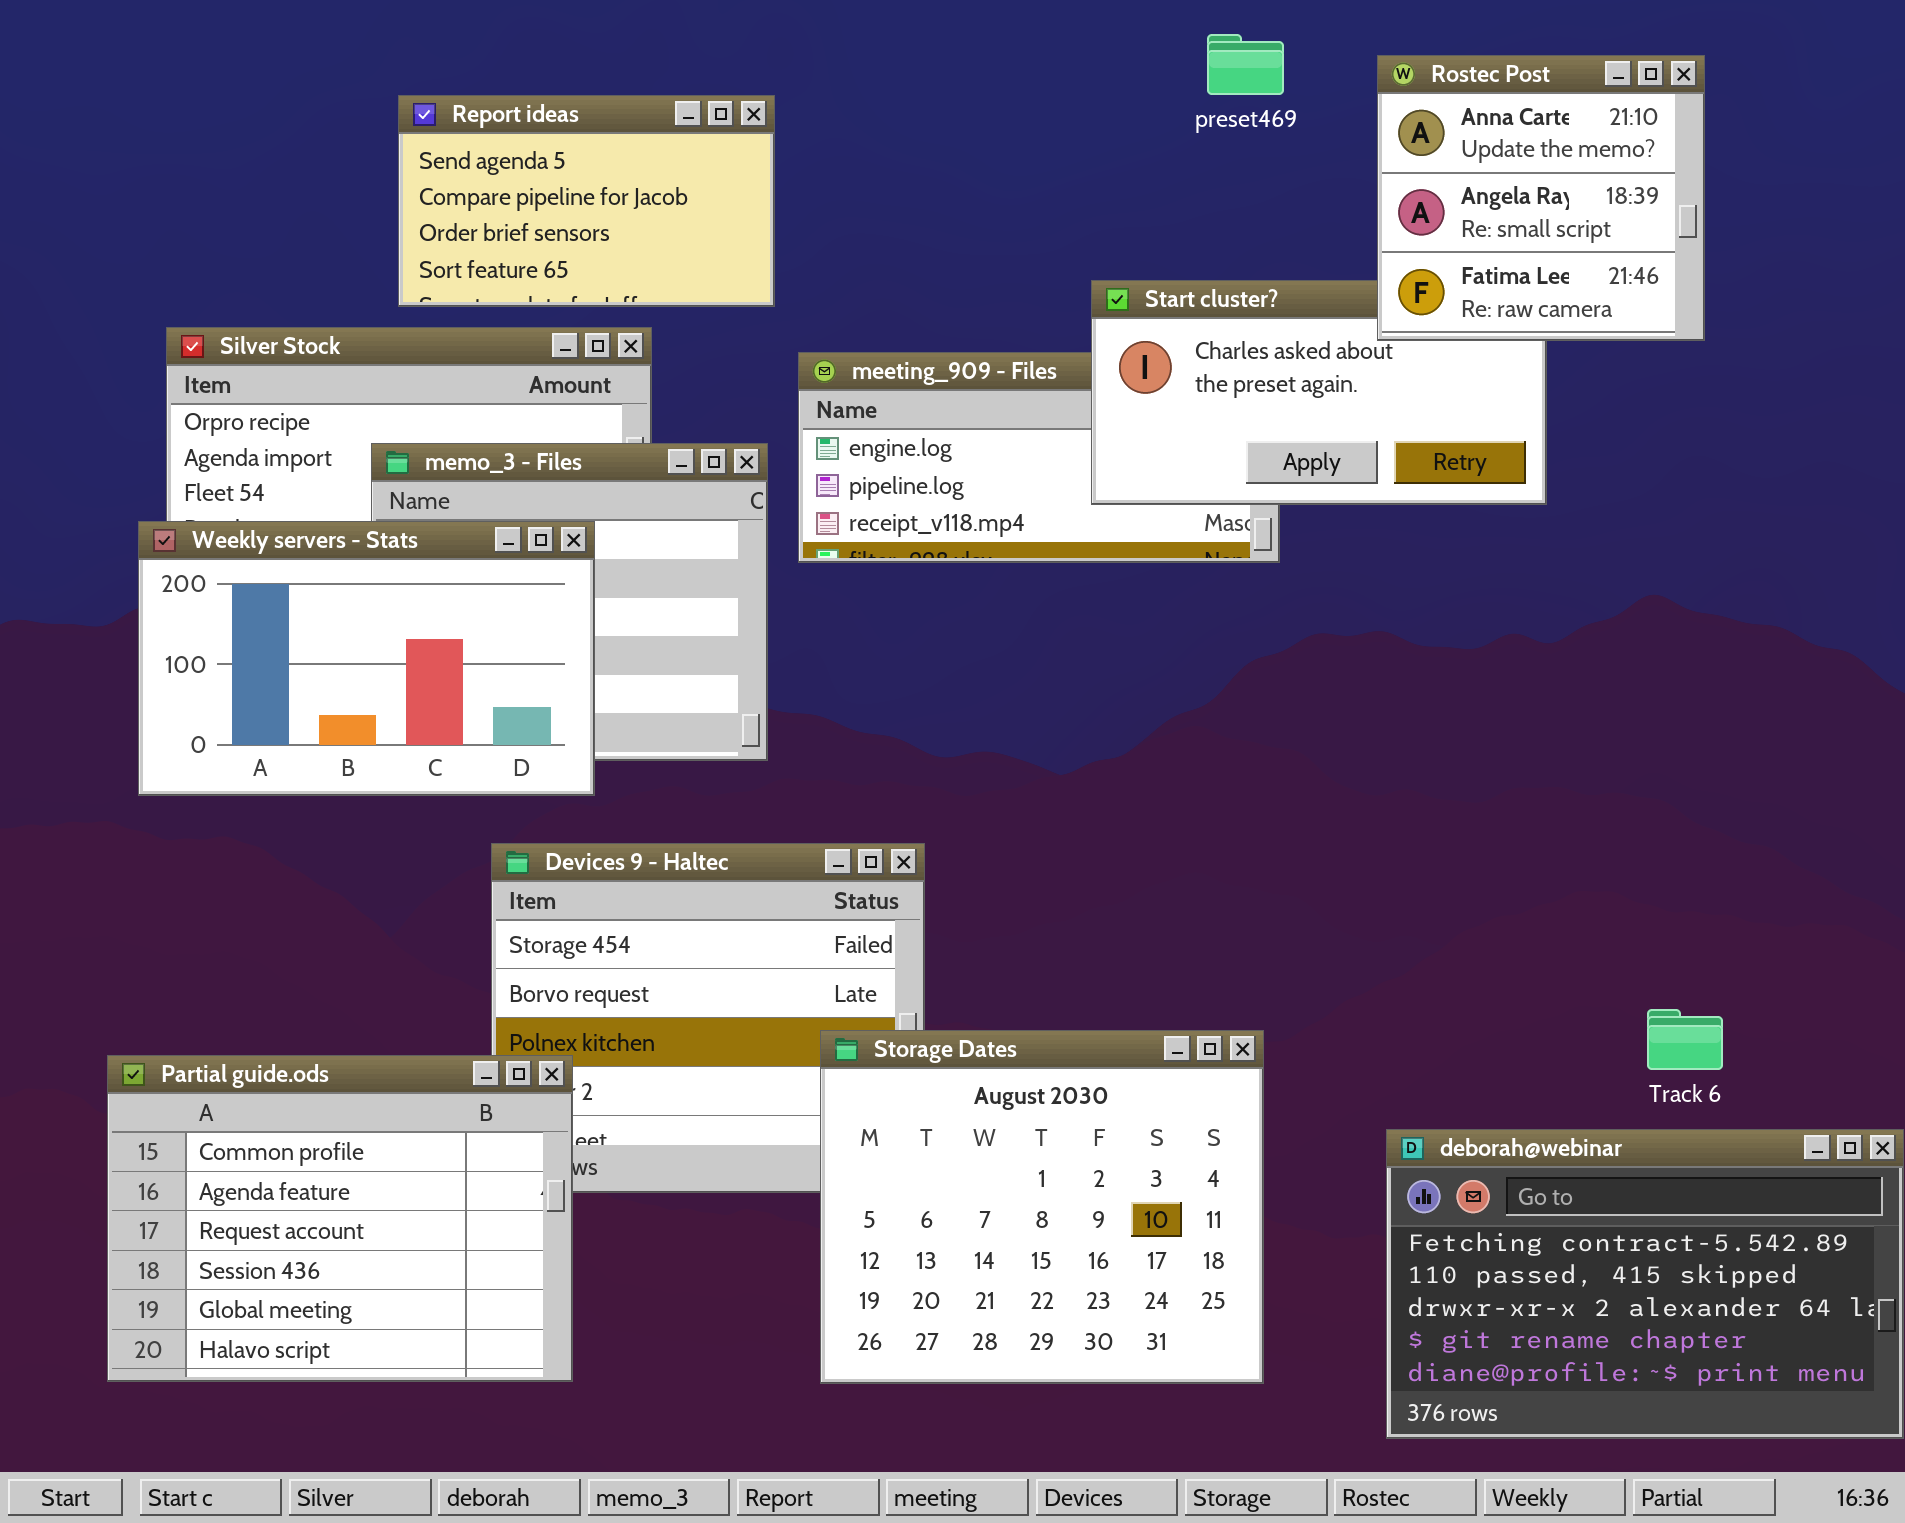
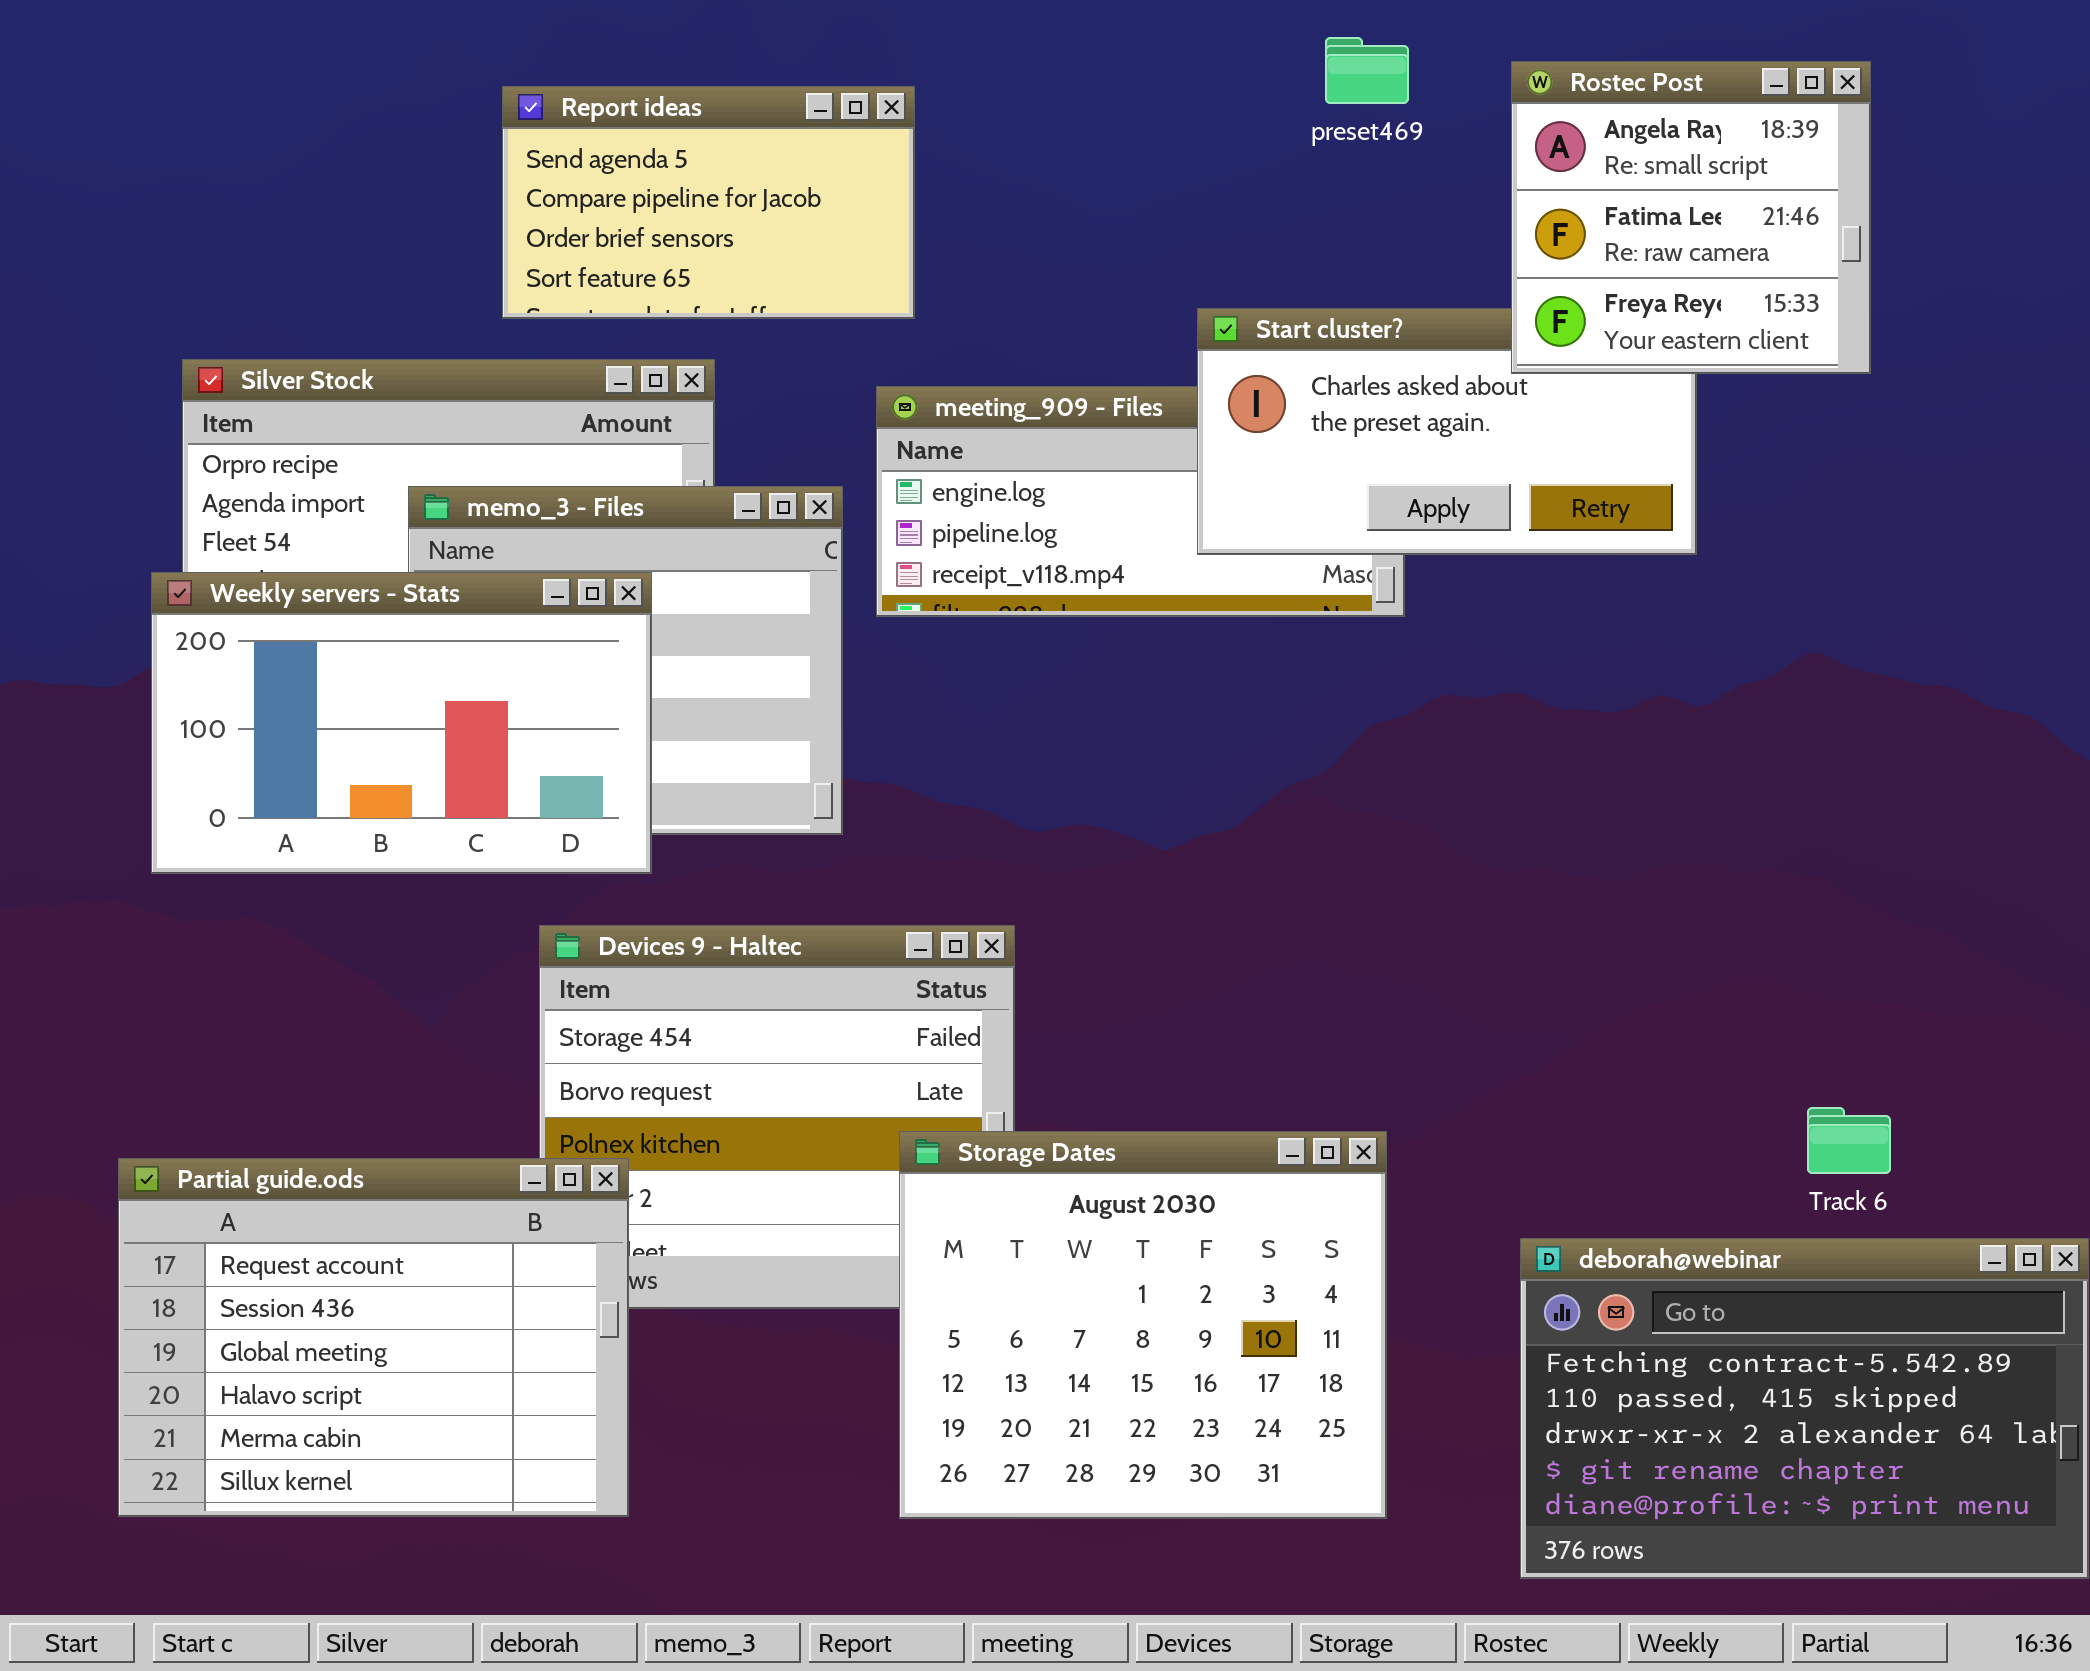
Rostec Post: [1377,55,1705,341] -> [1511,61,1871,374], scrolled down 1 row
Report ideas: [398,95,775,307] -> [502,86,915,319], moved
Partial guide.ods: [107,1055,573,1382] -> [118,1158,629,1517], scrolled down 2 rows

